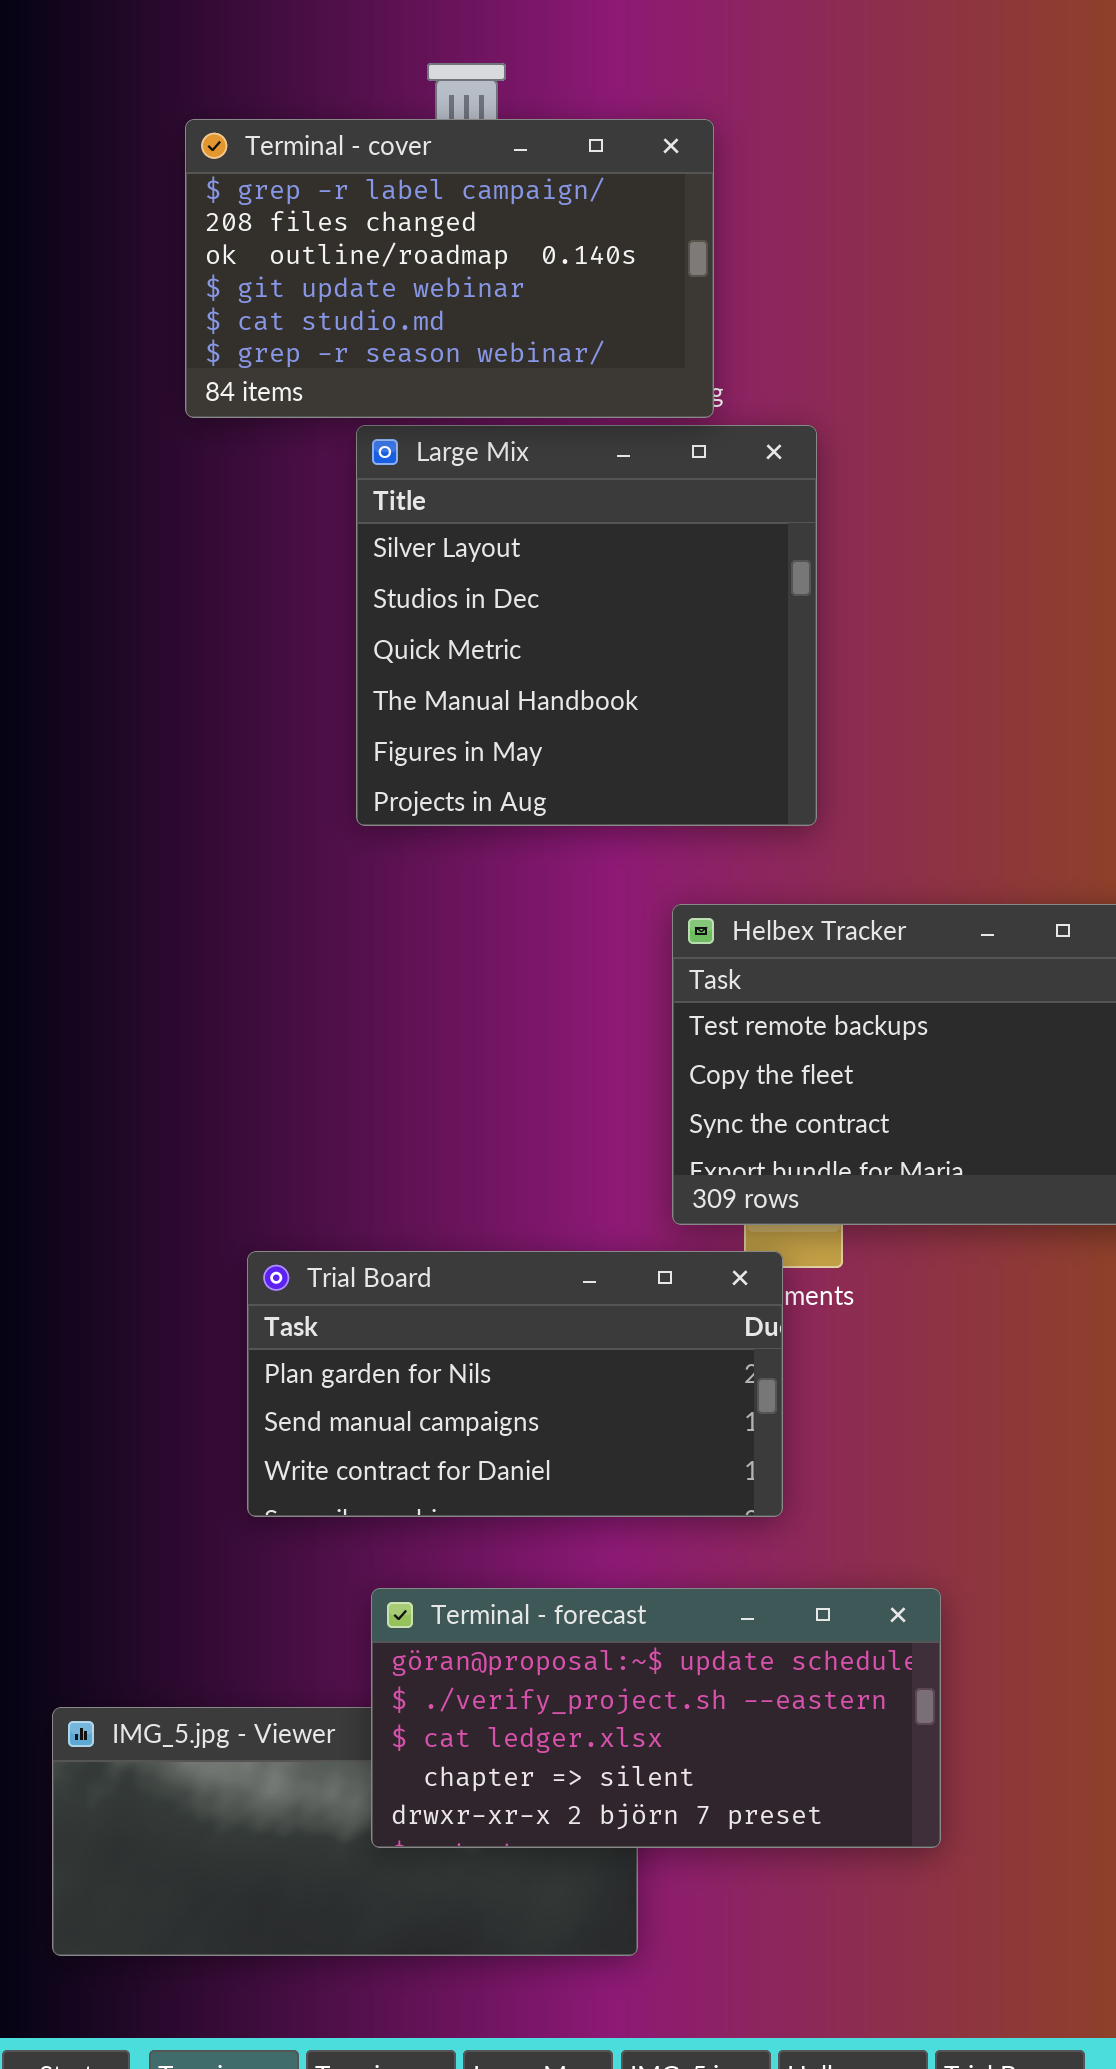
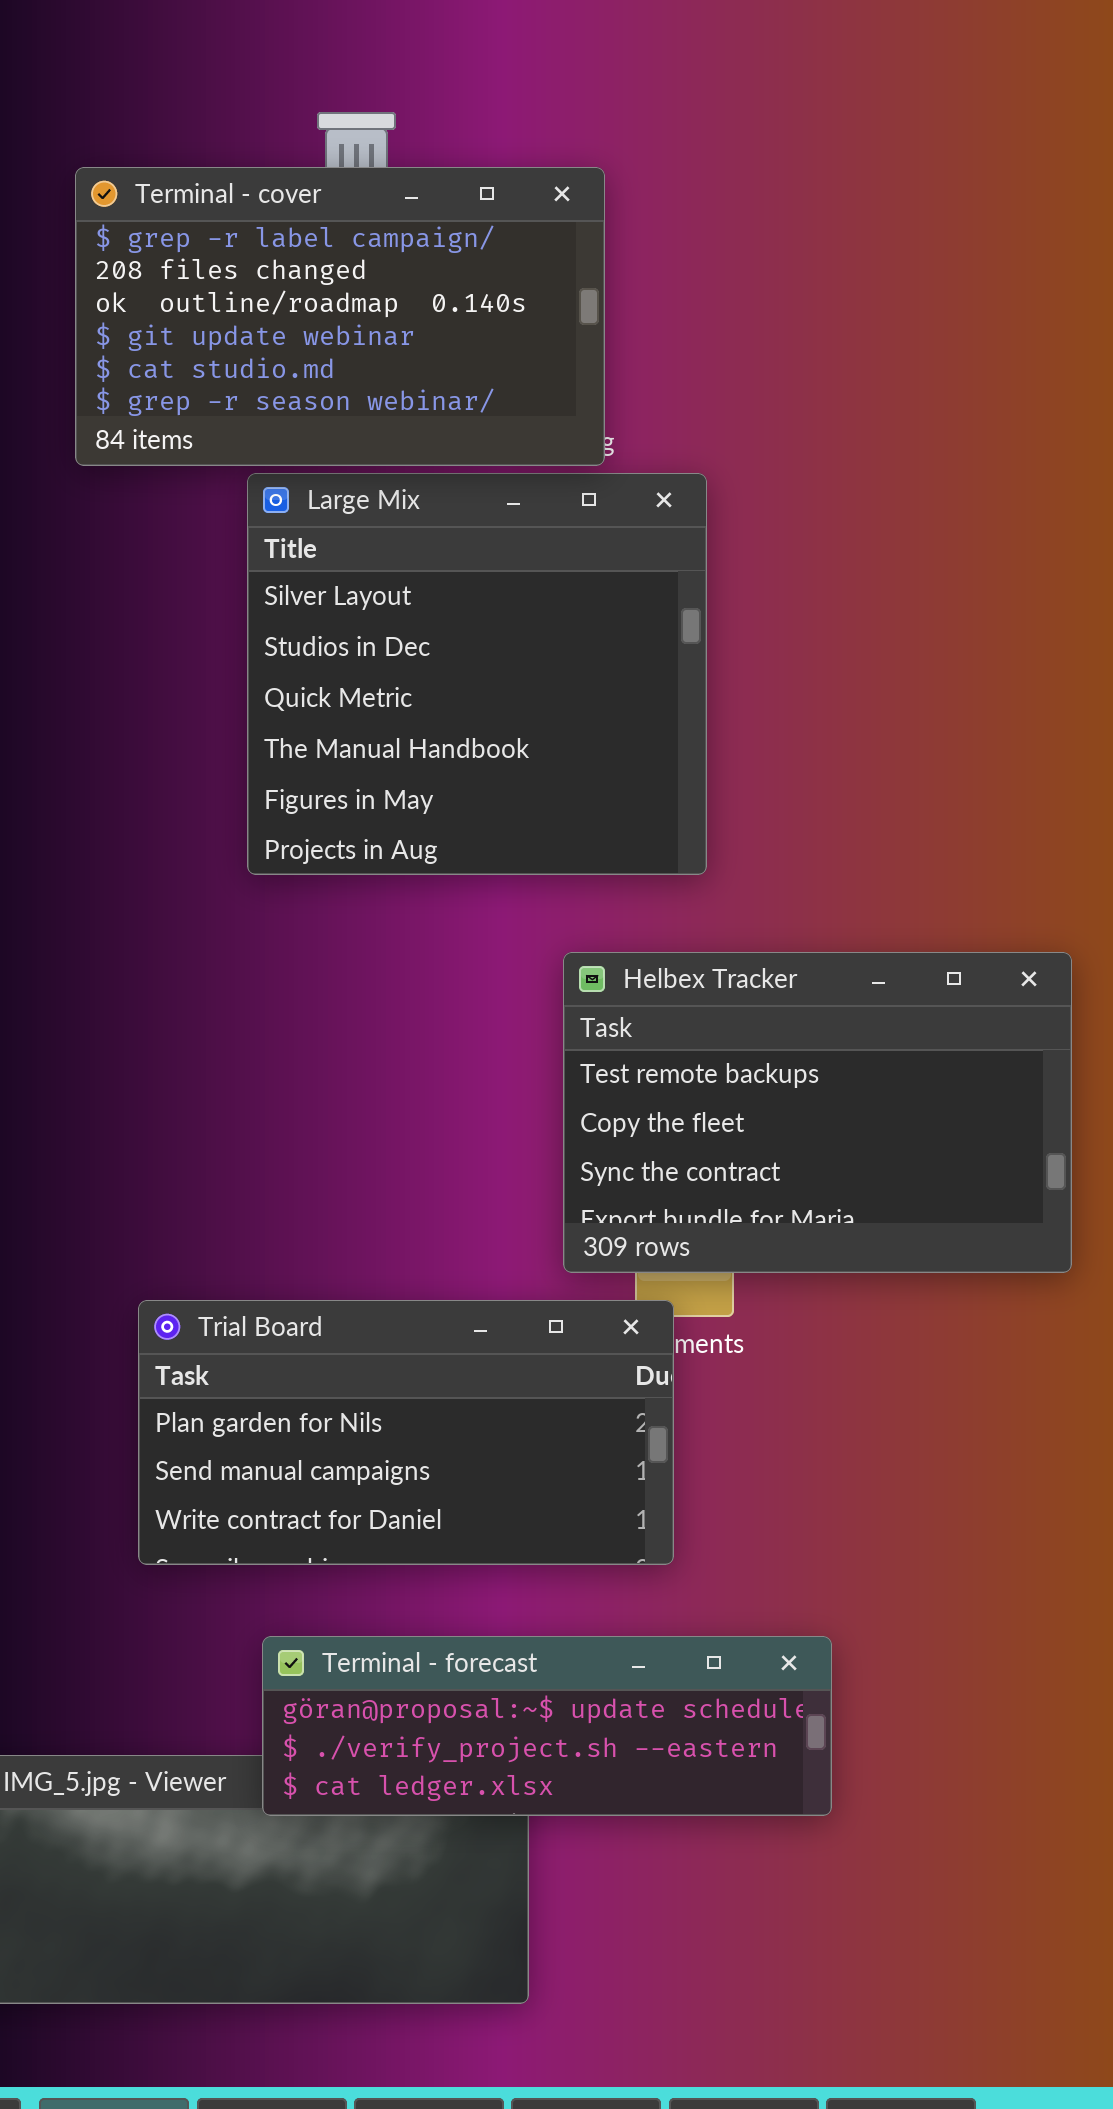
Terminal - forecast: [371,1588,941,1848] -> [262,1636,832,1816], resized

